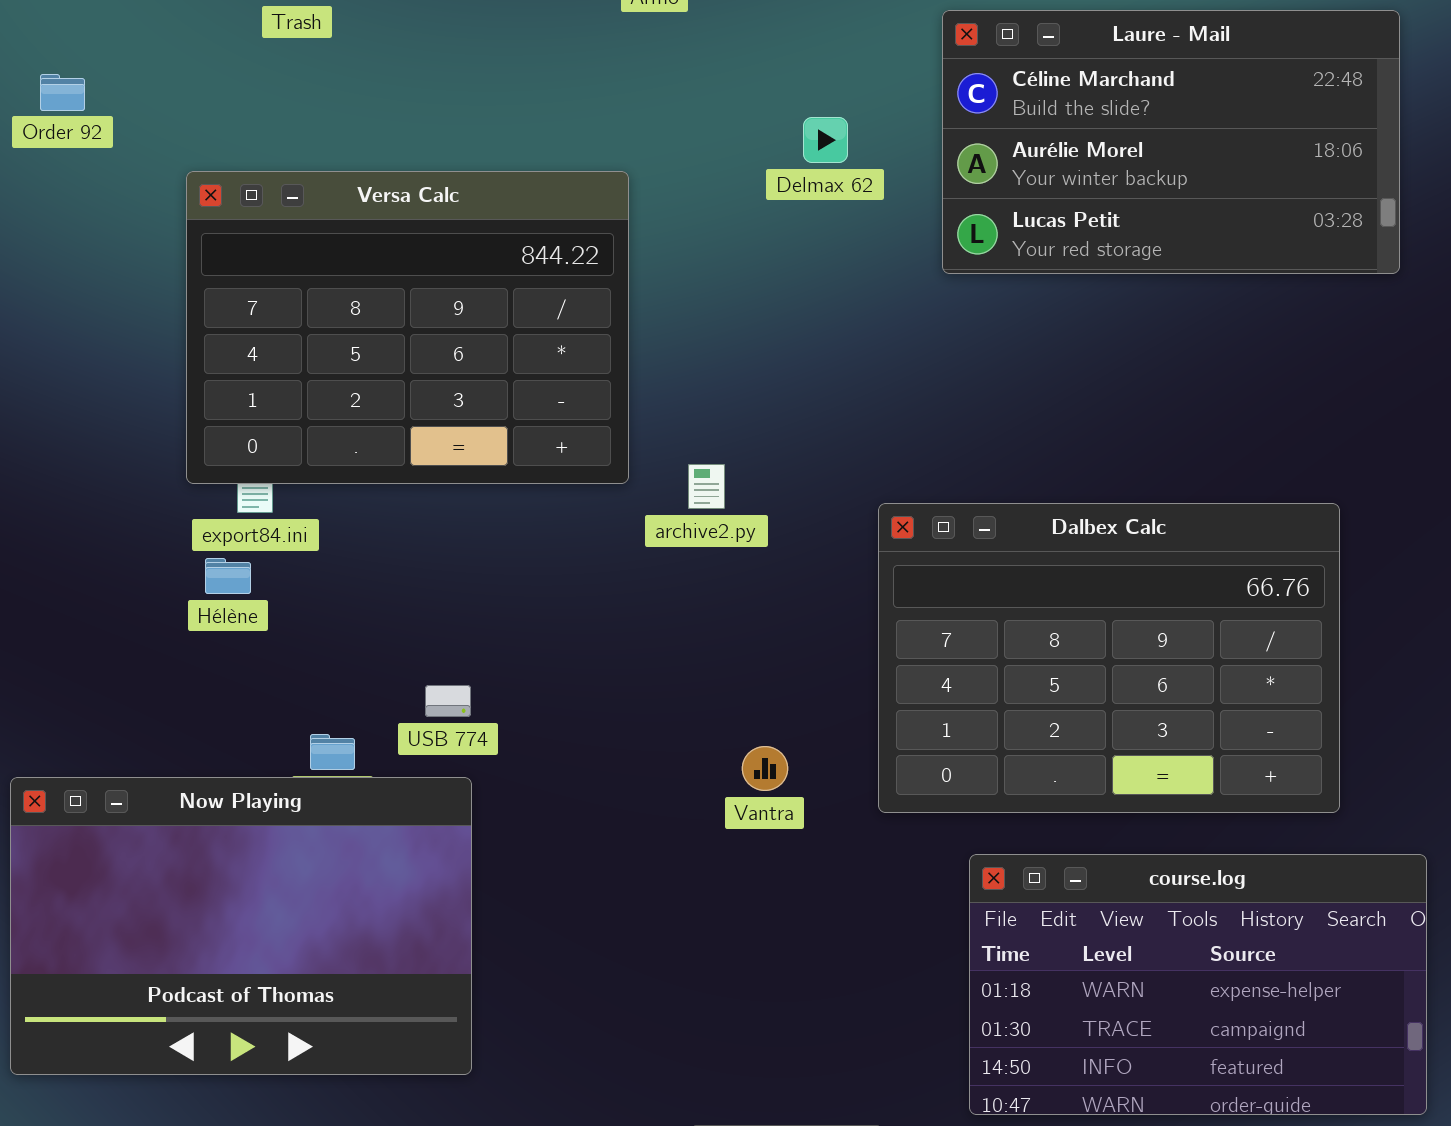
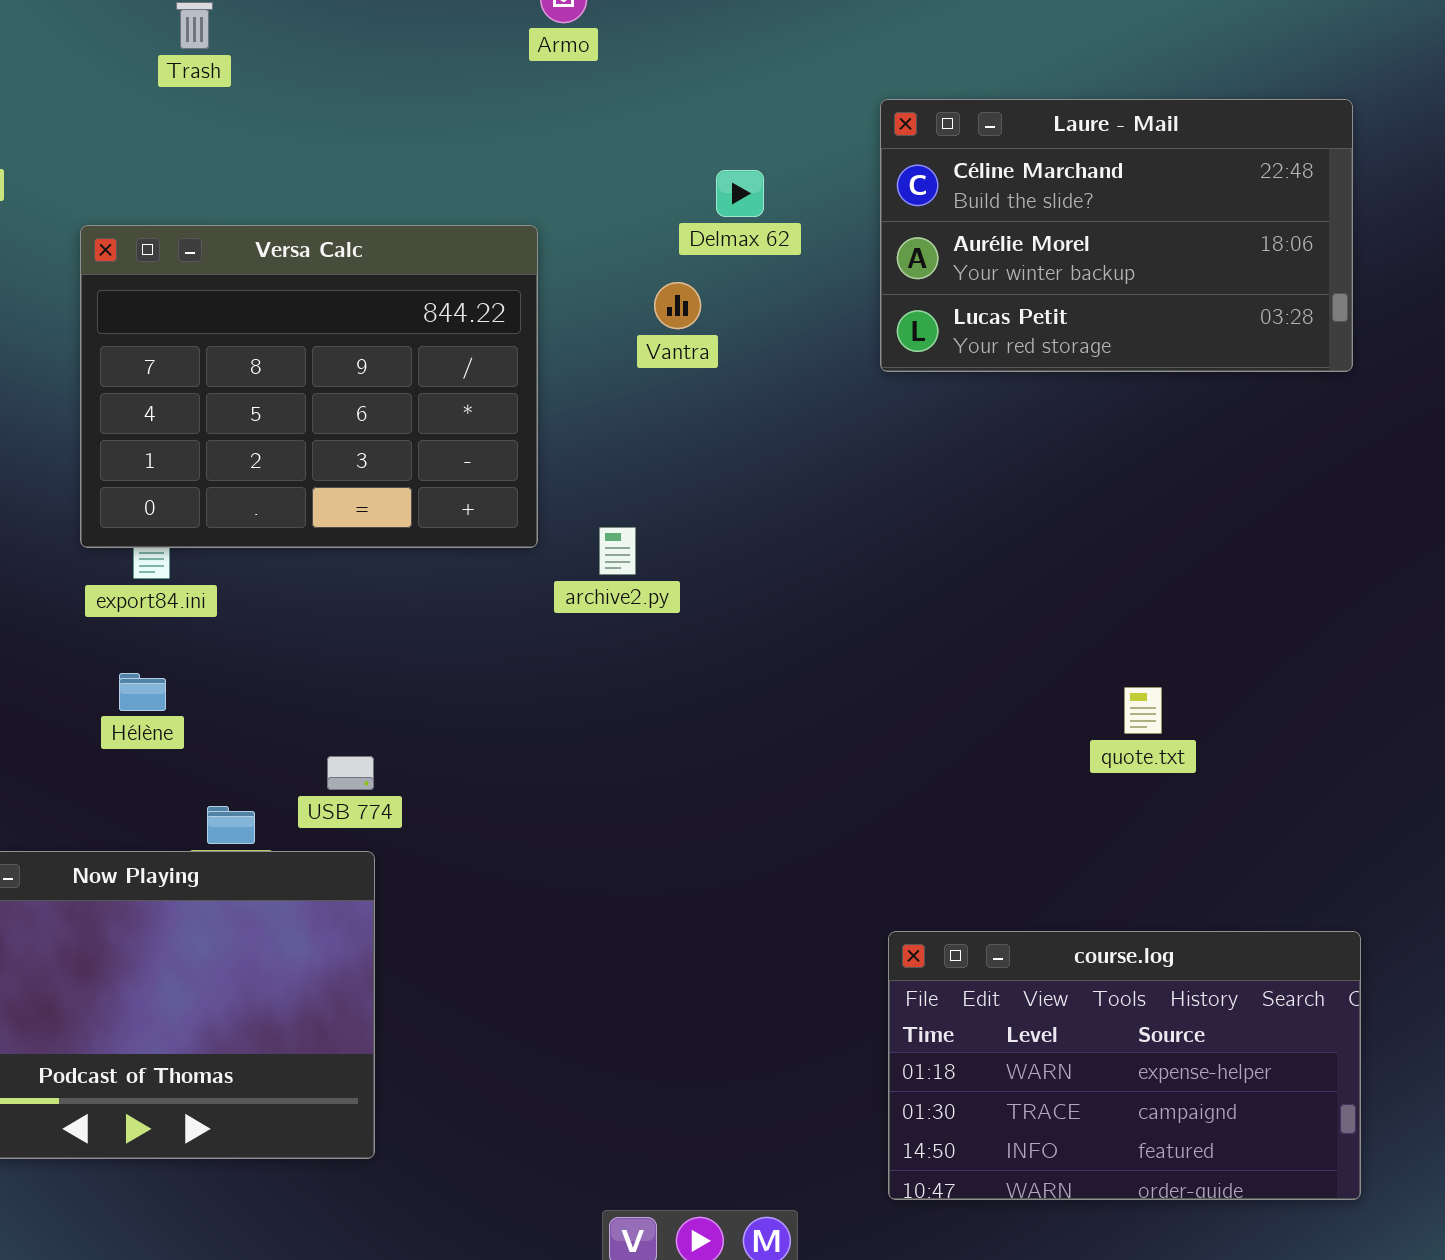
Laure - Mail: [942,10,1400,274] -> [880,99,1353,372], moved
Dalbex Calc: [878,503,1340,813] -> none, closed
Hélène: [205,558,251,594] -> [119,673,166,711], moved
Vantra: [742,746,788,791] -> [654,282,701,329], moved

